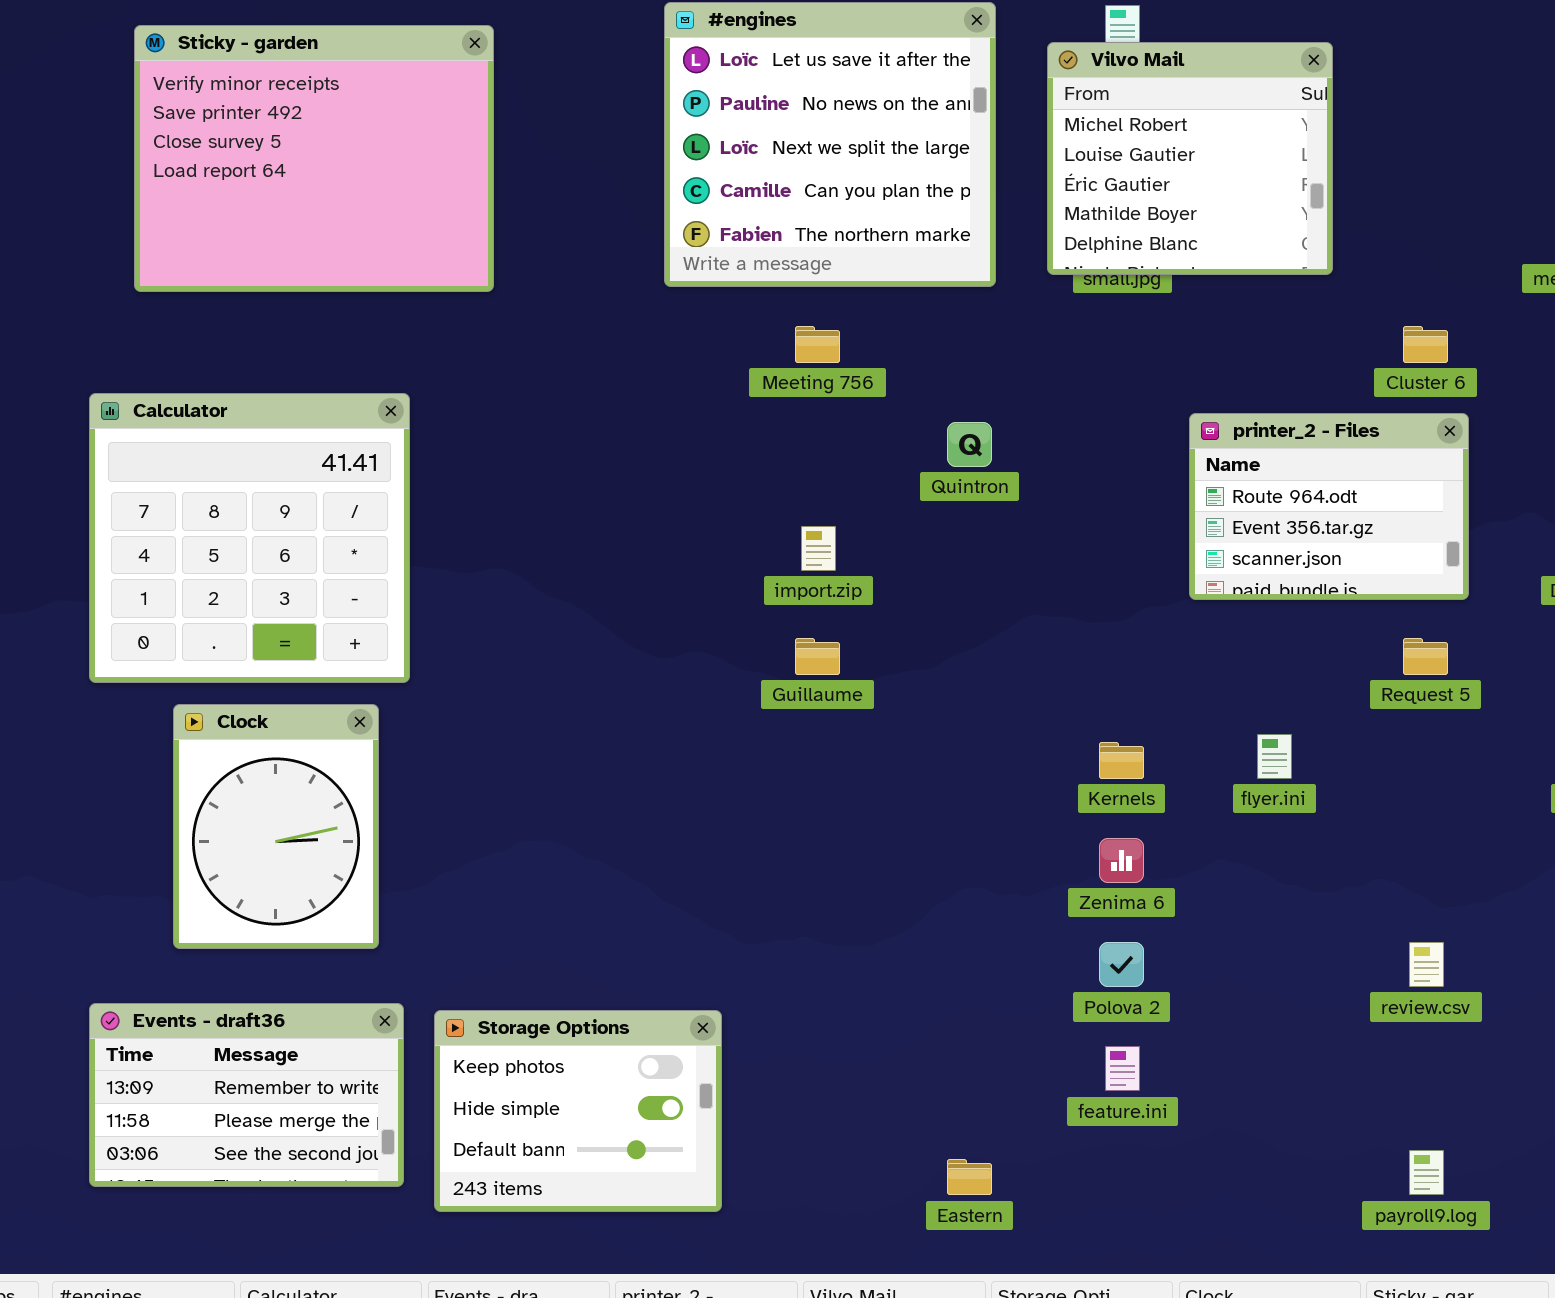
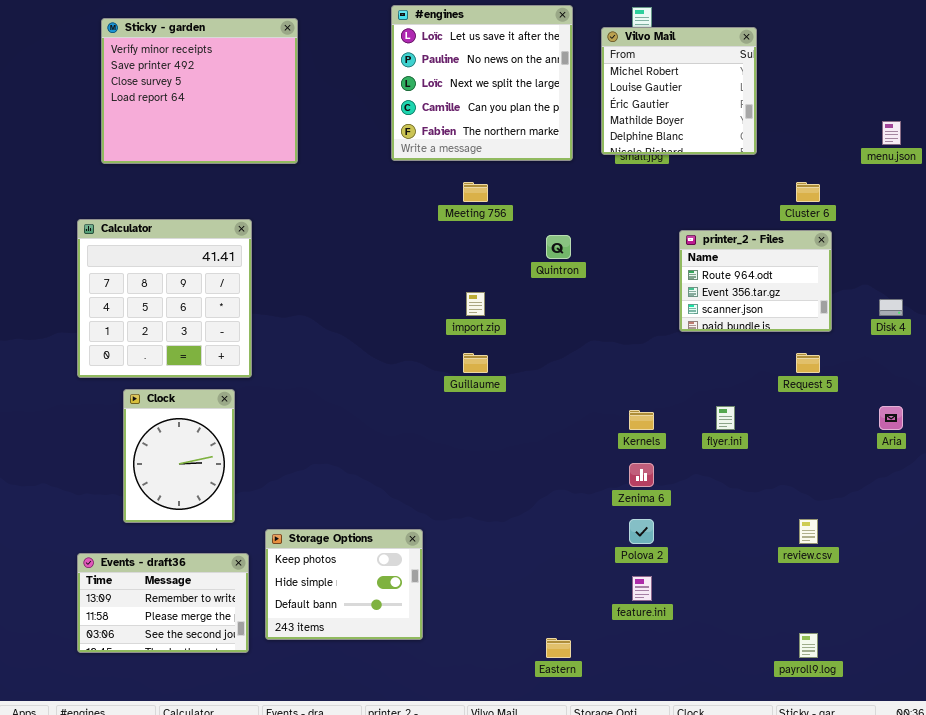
Storage Options: [434,1010,722,1212] -> [265,529,423,640], moved

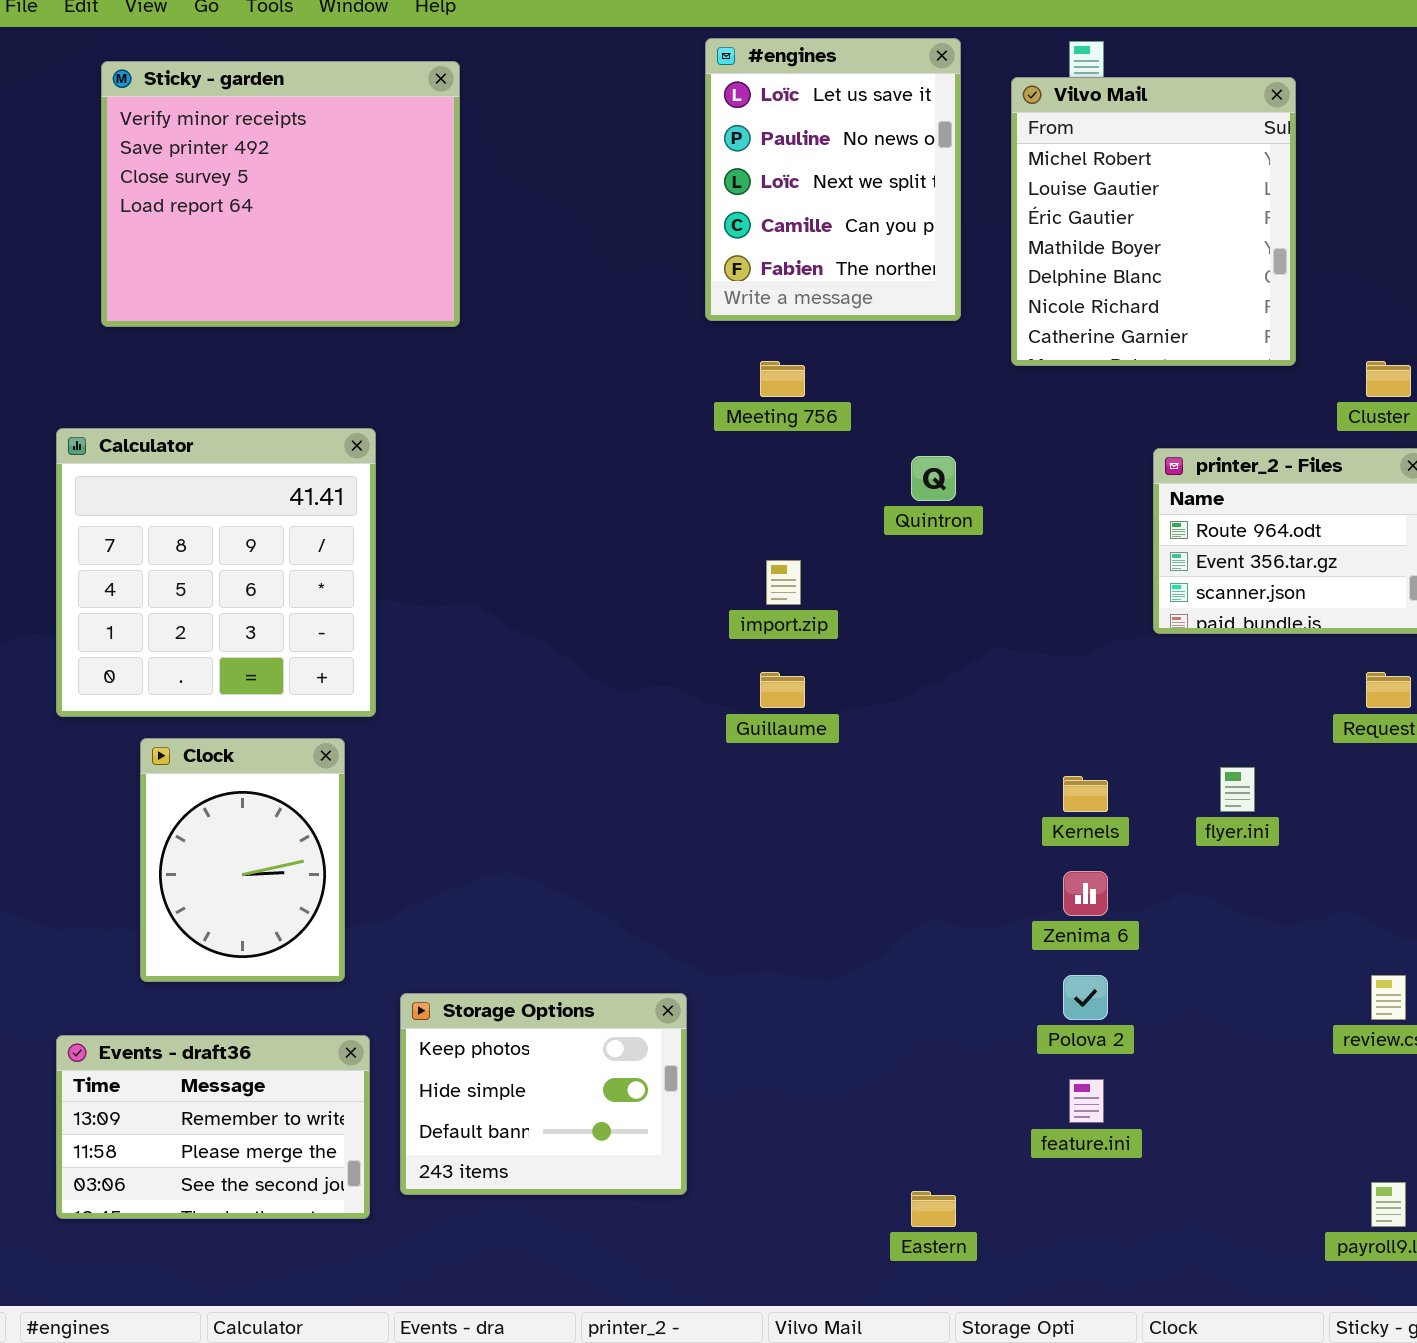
#engines: [391,5,573,161] -> [705,38,961,321], resized
Vilvo Mail: [601,27,757,155] -> [1011,77,1296,366], resized

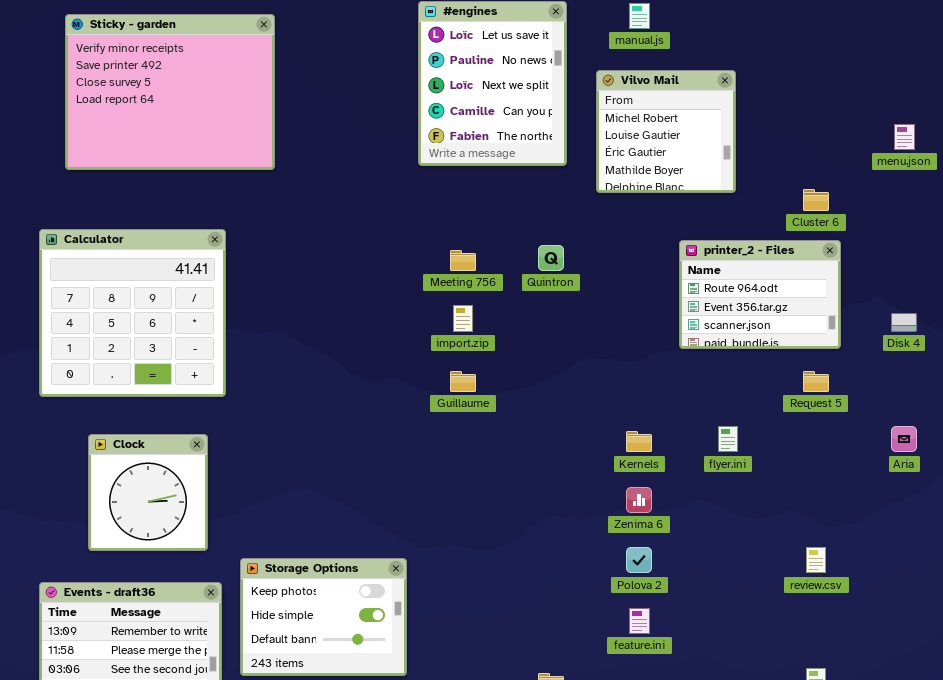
Vilvo Mail: [1011,77,1296,366] -> [596,70,736,193], resized
Meeting 756: [760,361,805,397] -> [450,250,476,271], moved
Clock: [140,738,345,982] -> [88,434,208,551], resized

